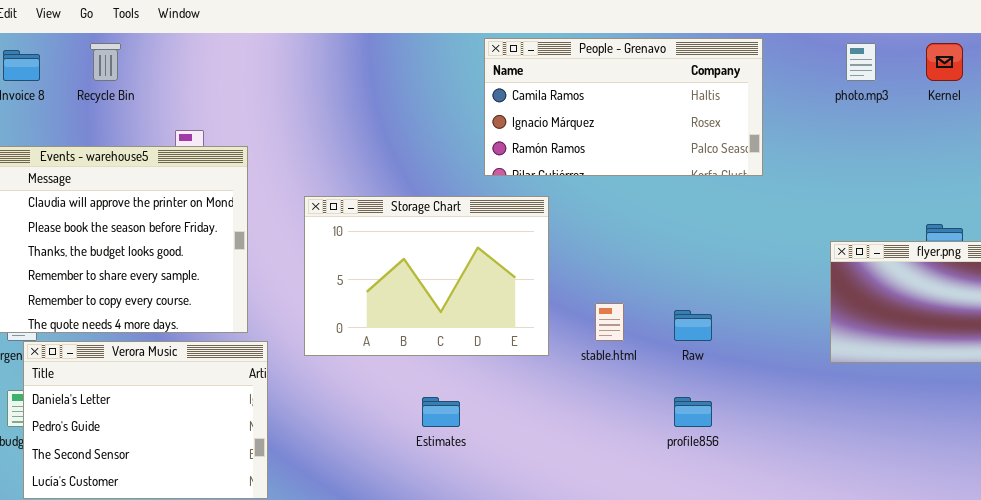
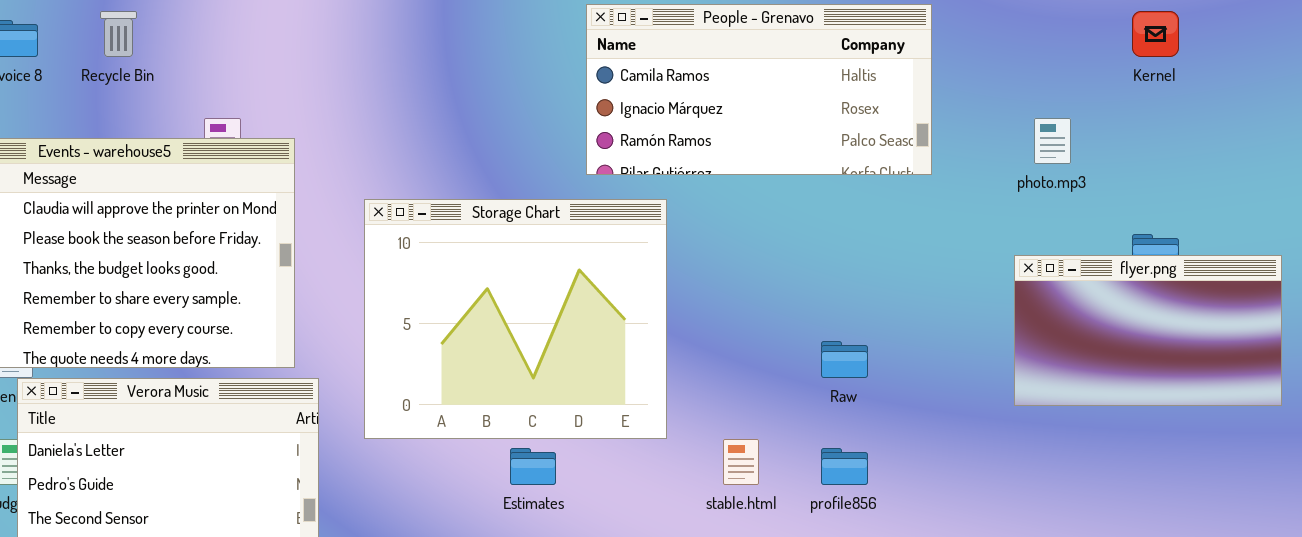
photo.mp3: [846,43,876,81] -> [1034,118,1071,164], moved
Storage Chart: [304,196,549,356] -> [364,199,667,439], resized
stable.html: [595,303,624,341] -> [723,439,759,485], moved

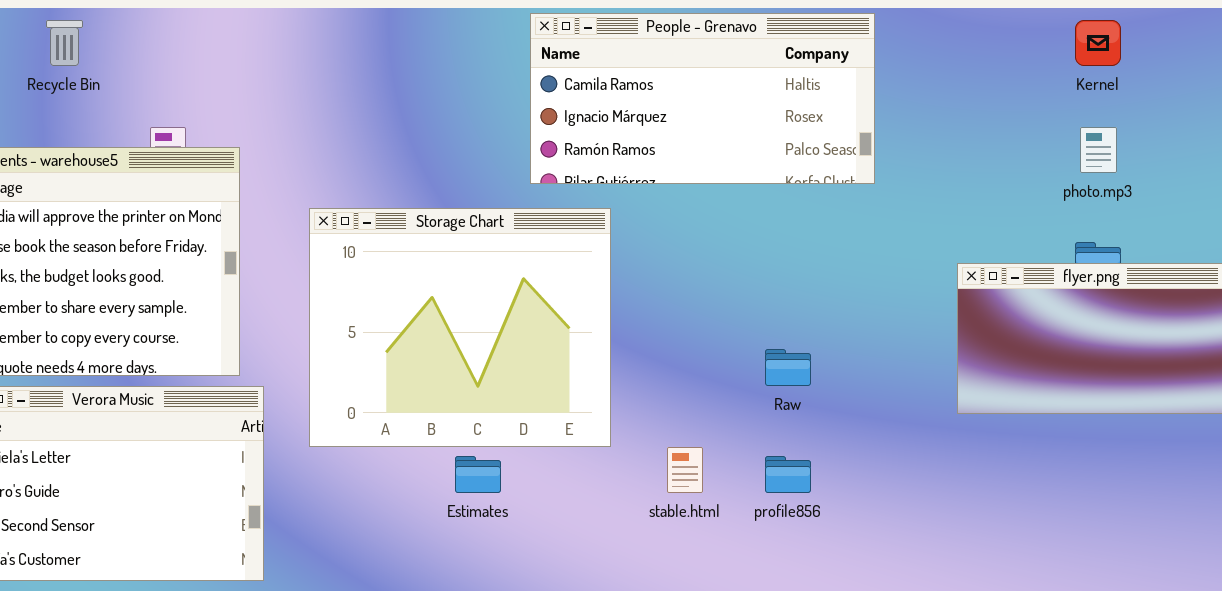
photo.mp3: [1034,118,1071,164] -> [1080,127,1117,173], moved

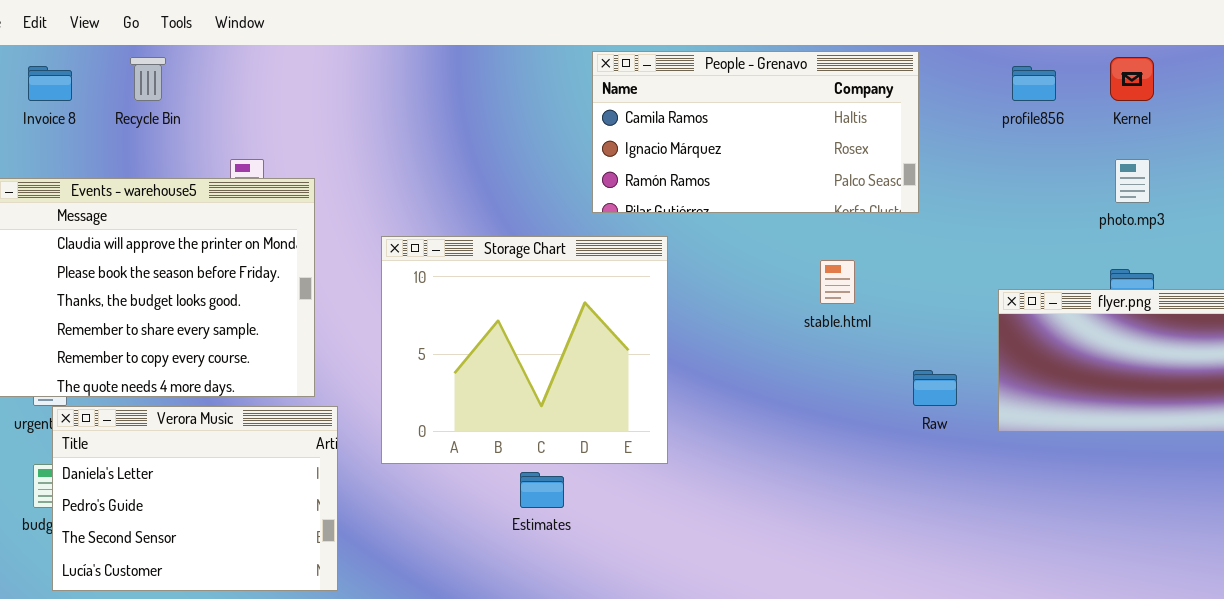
Raw: [765,349,811,386] -> [913,370,957,406], moved
stable.html: [667,447,703,493] -> [820,260,855,304], moved
profile856: [765,456,811,493] -> [1012,66,1056,101], moved

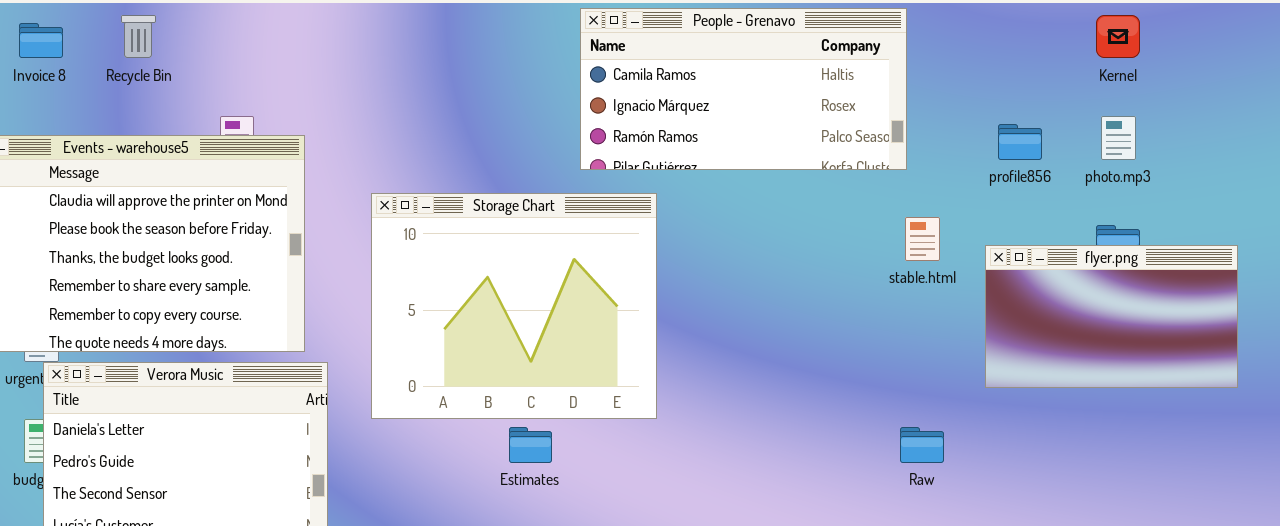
profile856: [1012,66,1056,101] -> [998,124,1042,160], moved
stable.html: [820,260,855,304] -> [905,217,940,261], moved
Raw: [913,370,957,406] -> [900,427,944,463], moved

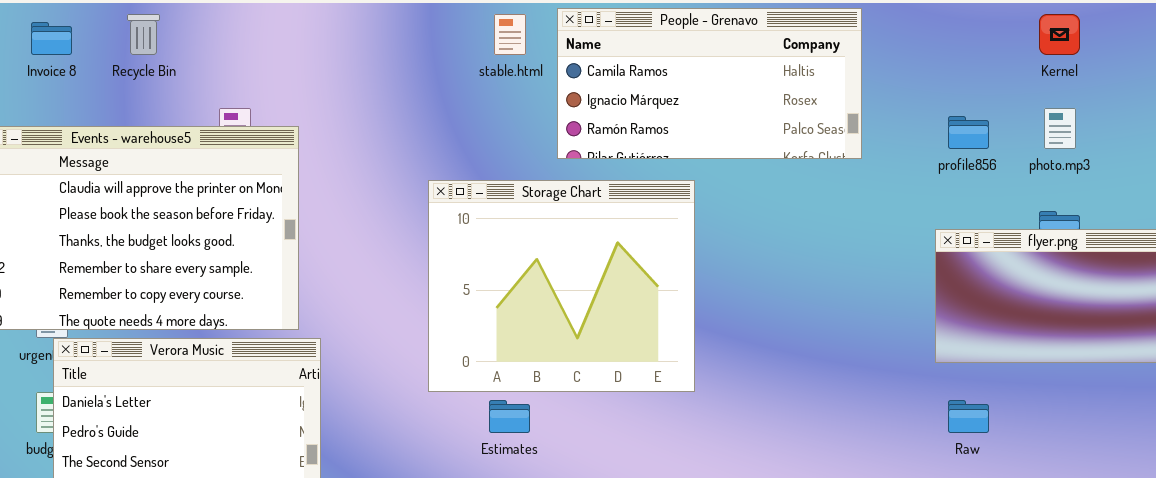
Storage Chart: [371,193,657,419] -> [428,180,695,392], moved
stable.html: [905,217,940,261] -> [494,14,526,55], moved
Raw: [900,427,944,463] -> [948,400,989,433], moved

